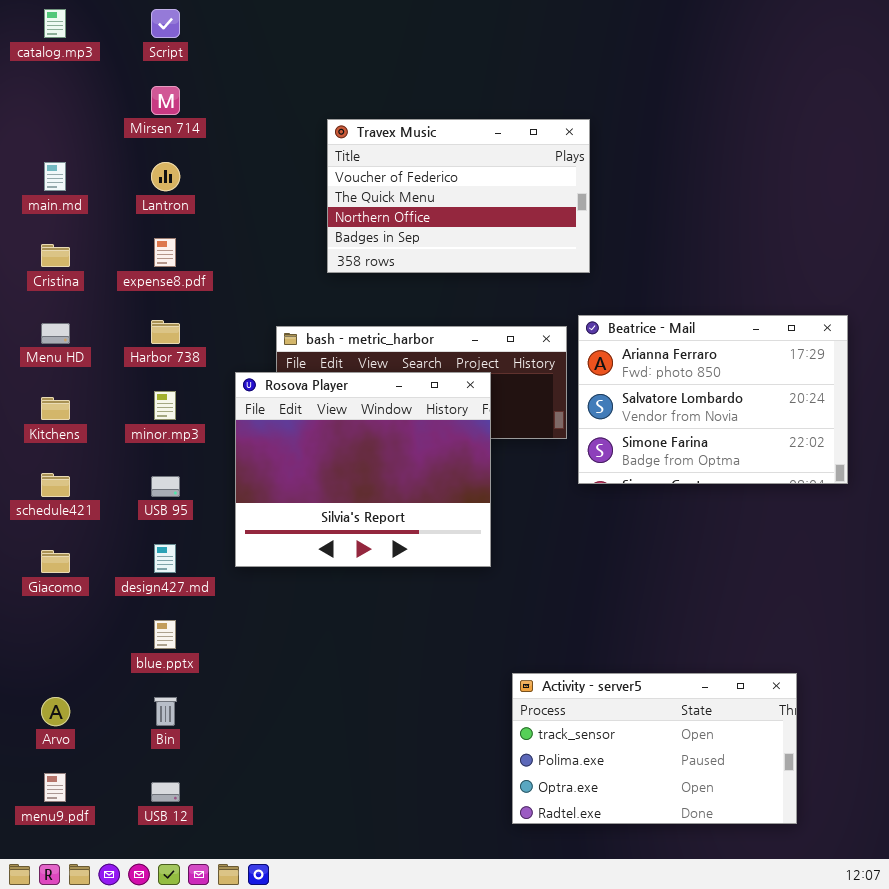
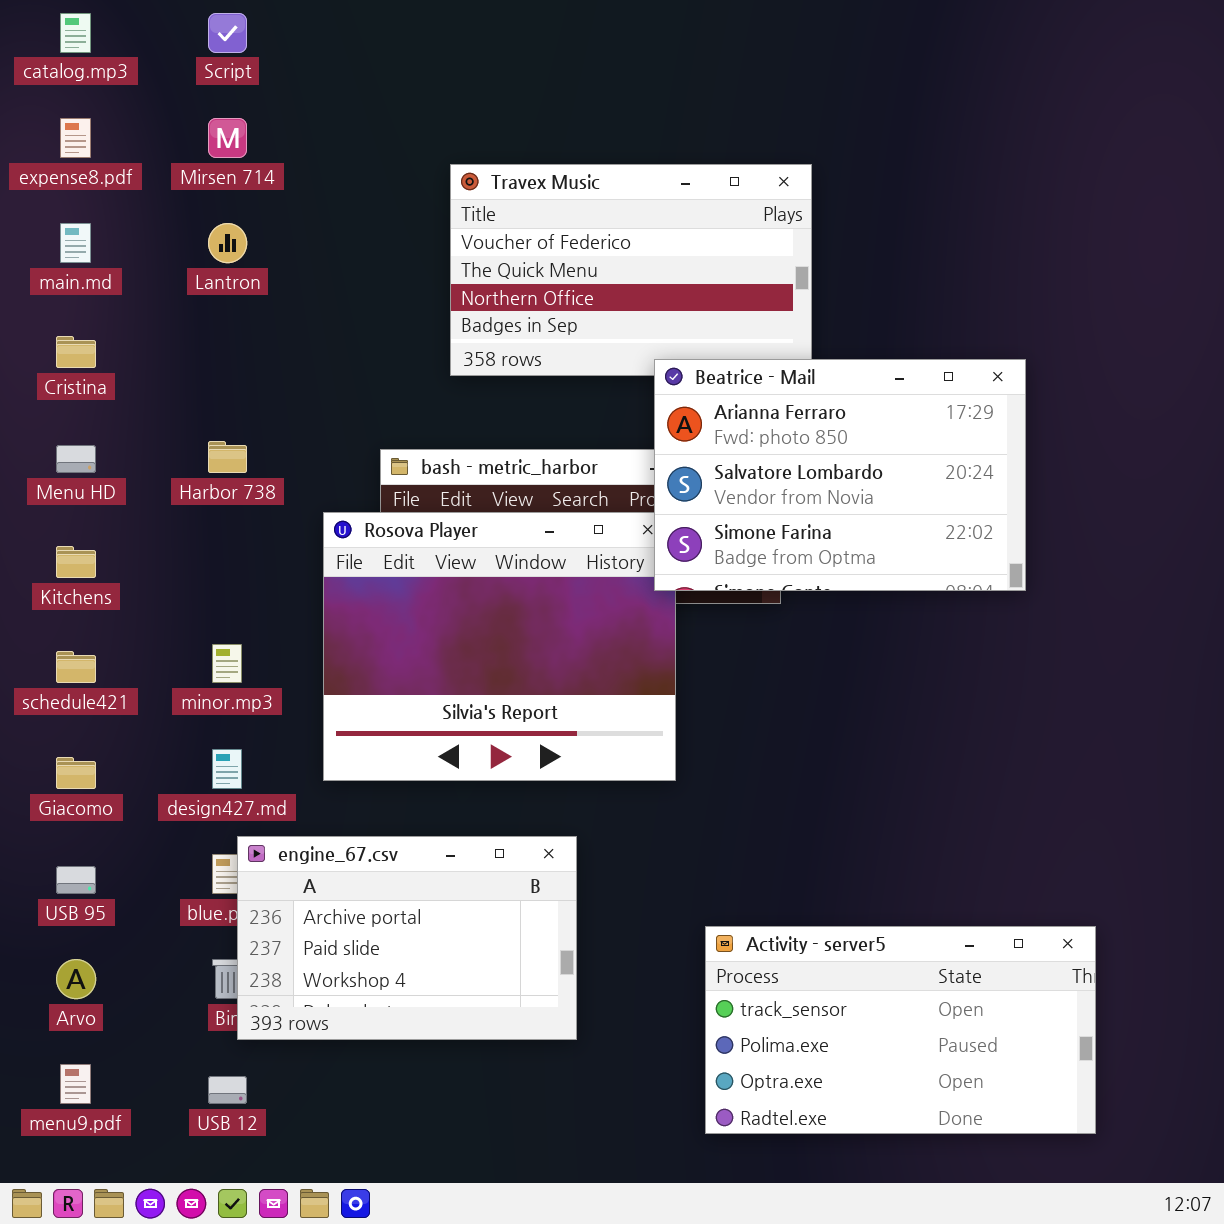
expense8.pdf: [154,238,176,267] -> [60,118,91,158], moved
Beatrice - Mail: [578,315,848,484] -> [654,359,1026,591], moved
minor.mp3: [154,391,176,420] -> [212,644,242,683], moved
USB 95: [151,476,180,497] -> [56,866,96,894], moved
engine_67.csv: none -> [237,836,577,1040], opened

